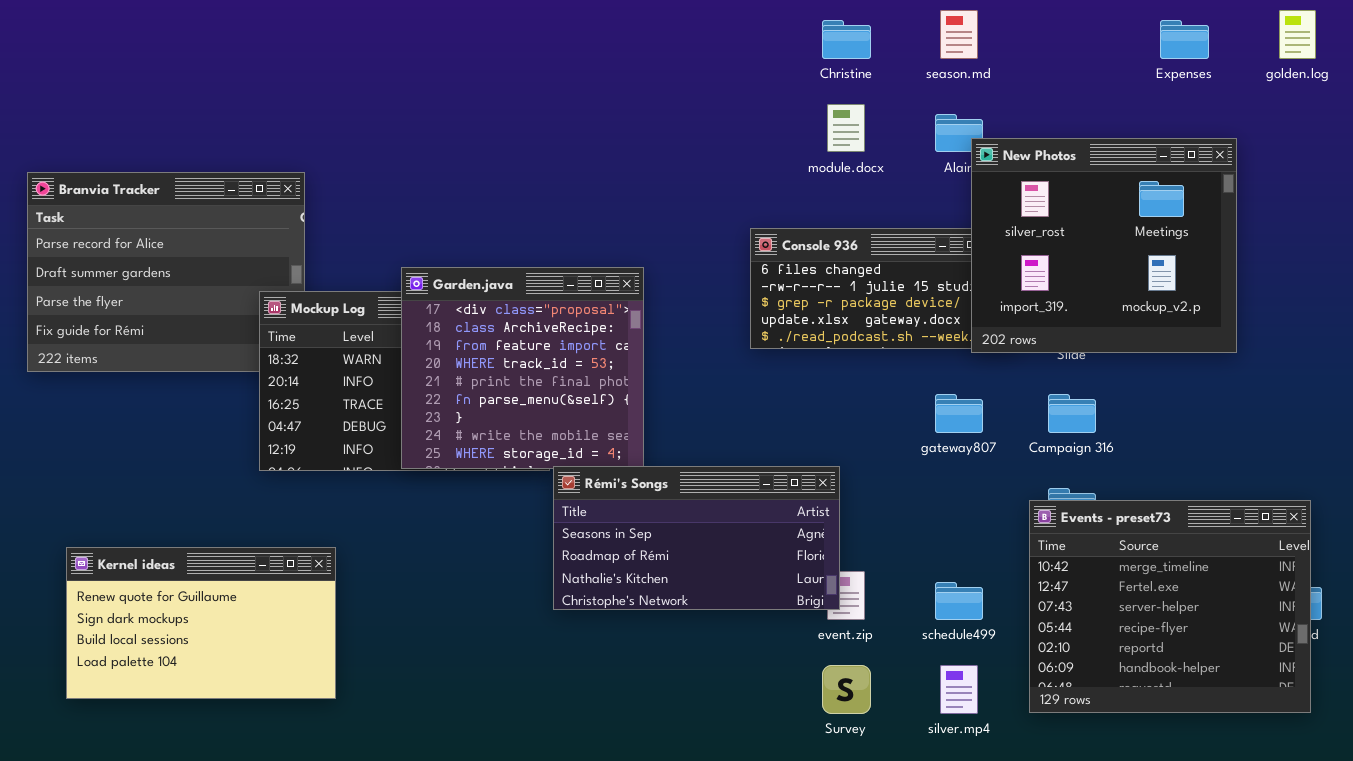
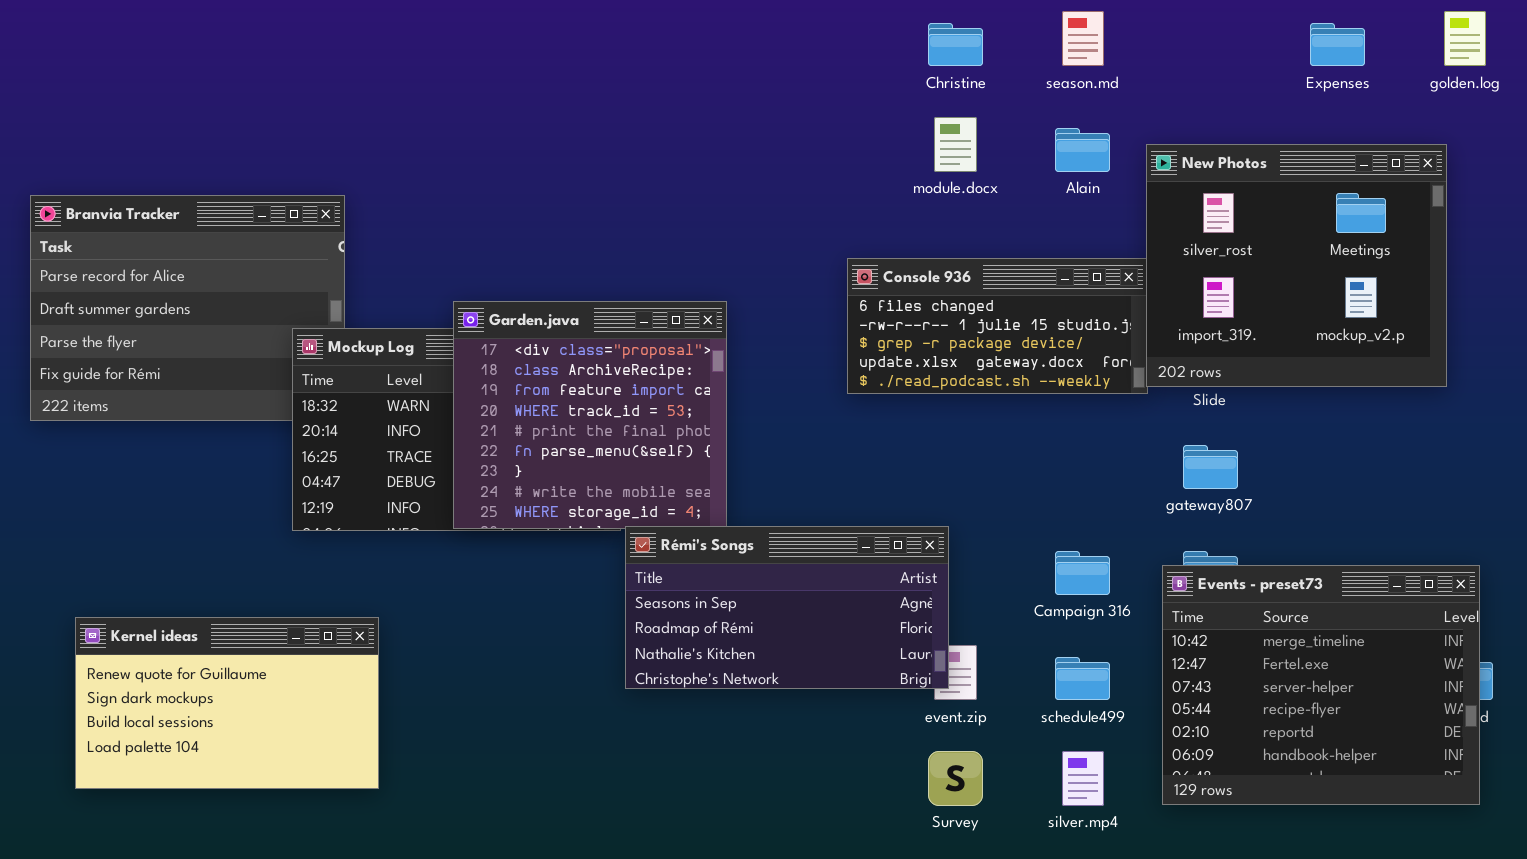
New Photos: [971,138,1237,353] -> [1146,144,1447,387], moved
gateway807: [935,394,983,433] -> [1183,445,1238,489], moved
Campaign 316: [1048,394,1096,433] -> [1055,551,1110,595], moved

